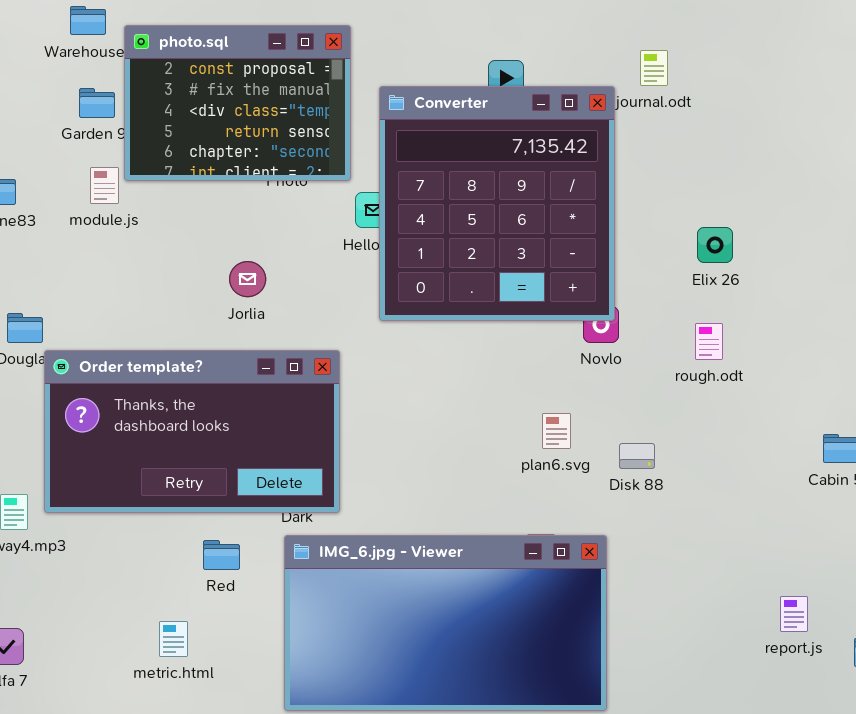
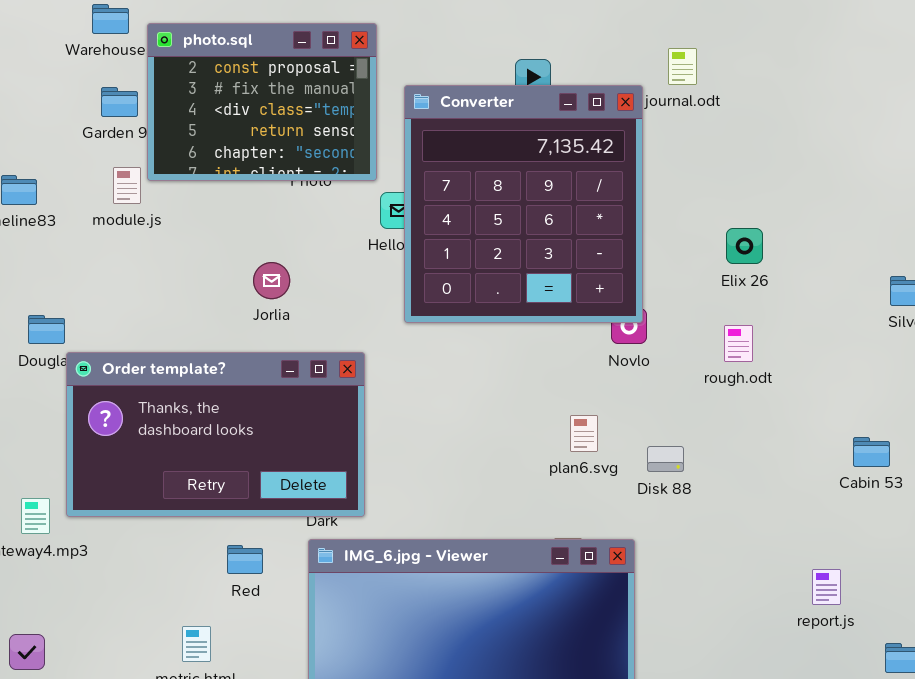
report.js: [780,596,808,632] -> [812,569,841,605], moved

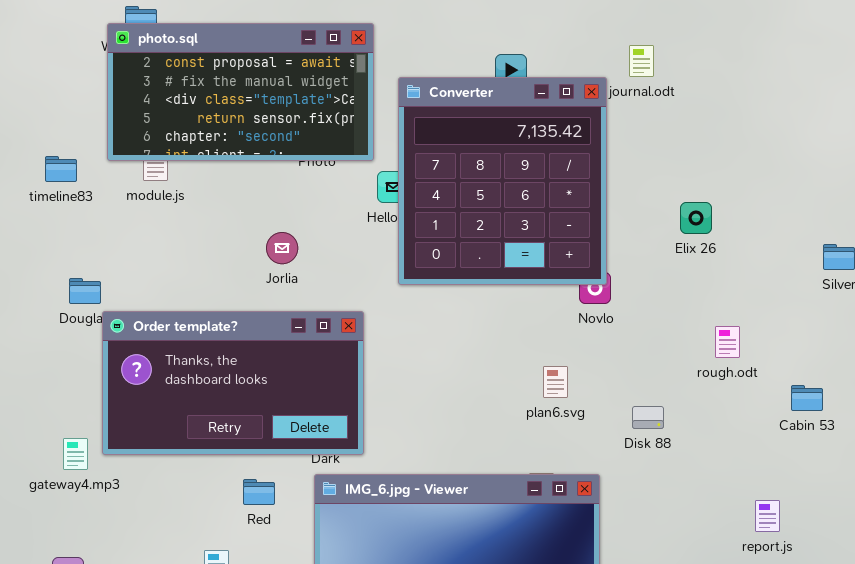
photo.sql: [147,23,377,181] -> [107,23,374,161], resized
rough.odt: [724,325,753,362] -> [715,326,740,358], moved
Disk 88: [647,446,684,472] -> [632,406,664,429], moved

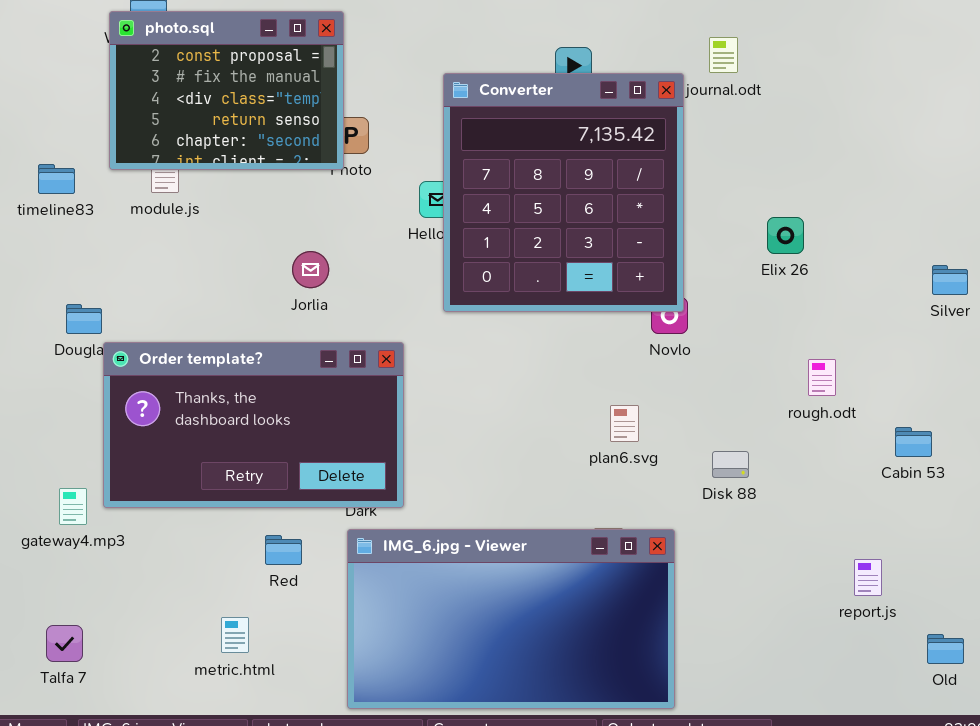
photo.sql: [107,23,374,161] -> [109,11,344,170], resized

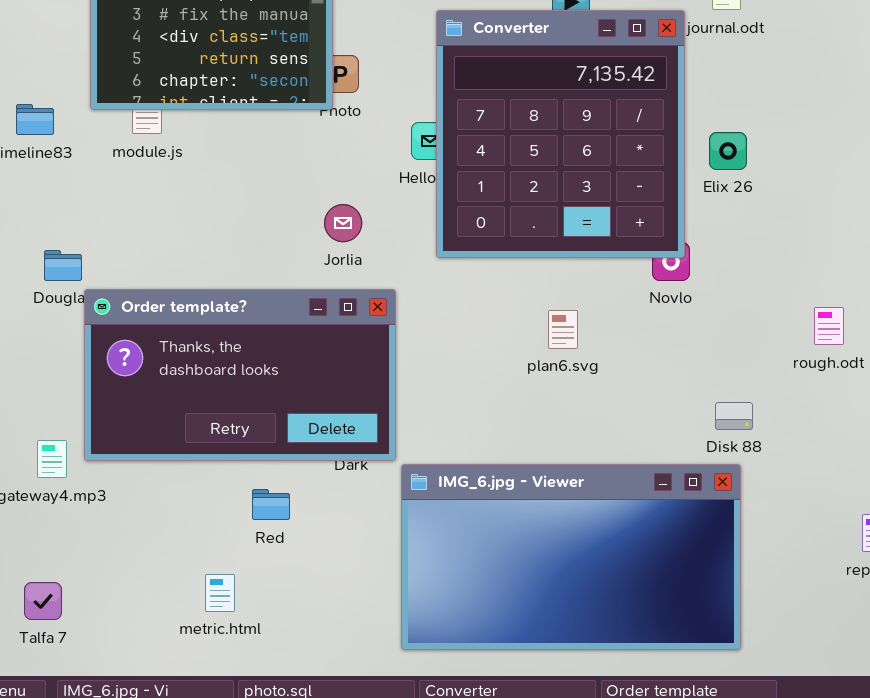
Elix 26: [767,217,804,254] -> [709,132,747,170], moved
Jorlia: [292,251,329,288] -> [324,204,362,242], moved
plan6.svg: [610,405,639,442] -> [548,310,578,349], moved
IMG_6.jpg - Viewer: [347,529,675,709] -> [401,464,741,650], moved

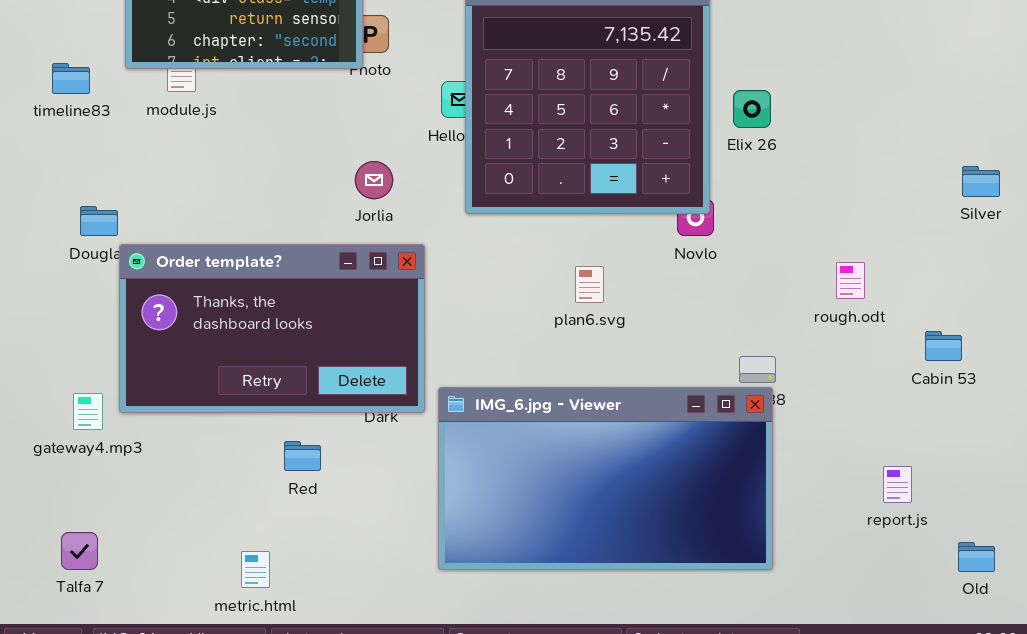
IMG_6.jpg - Viewer: [401,464,741,650] -> [438,387,773,570], moved
metric.html: [205,574,235,612] -> [241,551,270,588], moved

